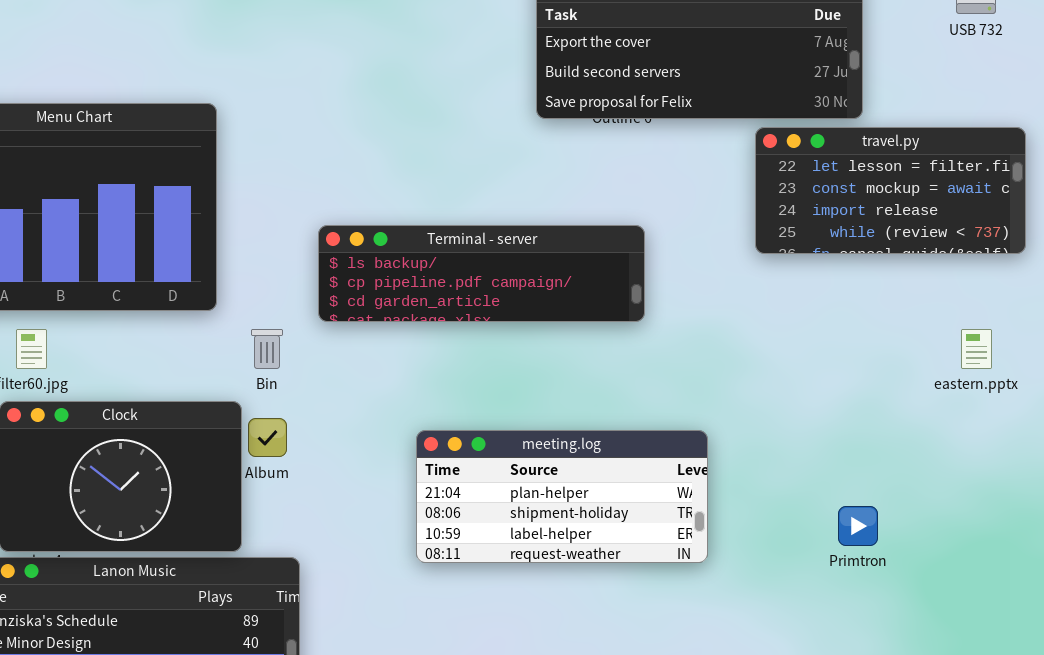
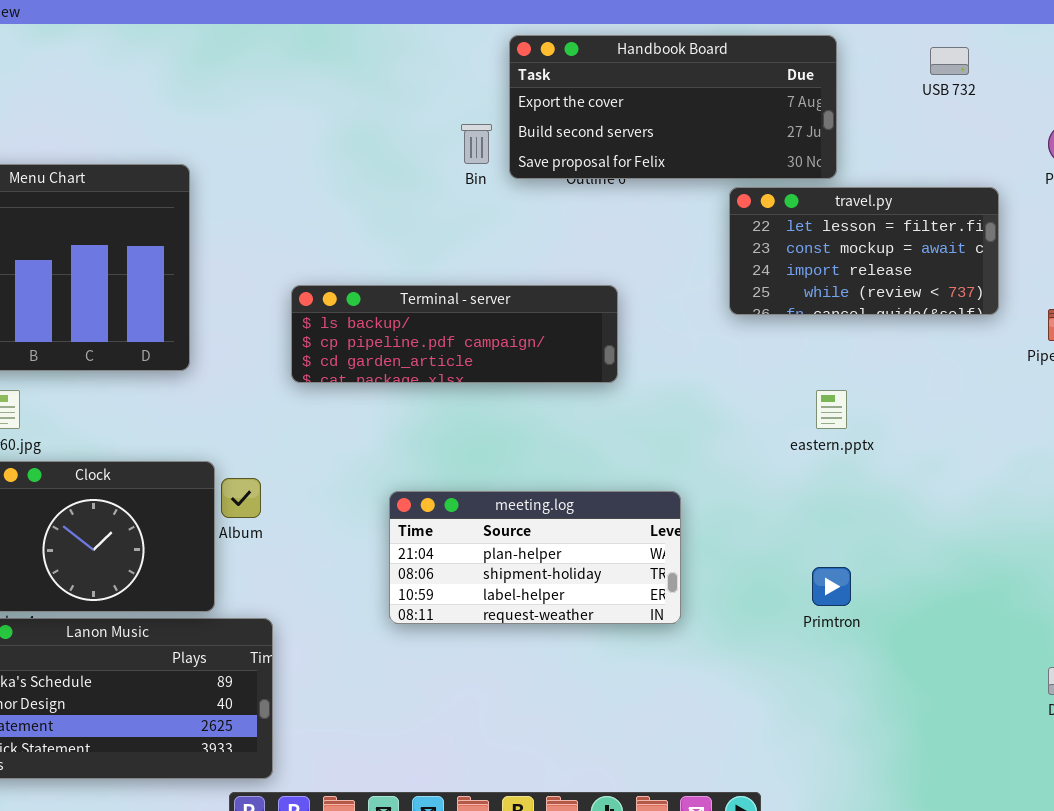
Bin: [251,329,283,369] -> [461,124,492,164], moved
eastern.pptx: [961,329,992,369] -> [816,390,847,429], moved

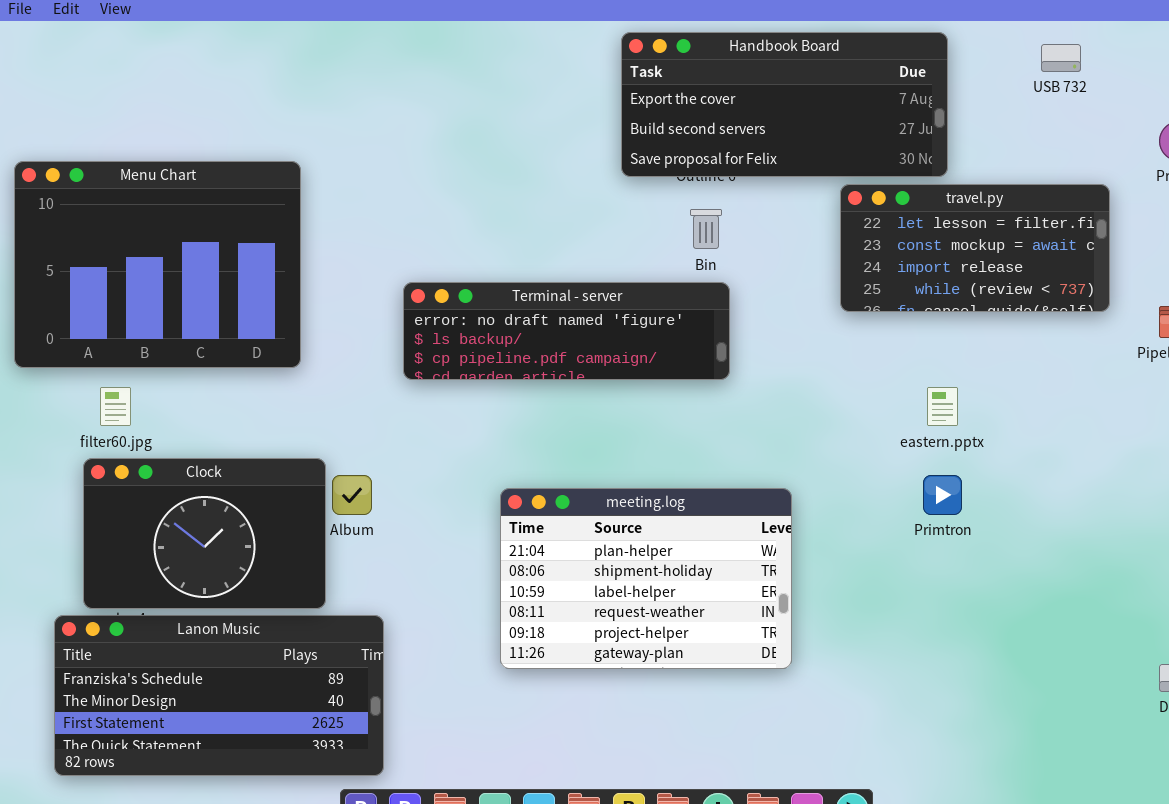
Bin: [461,124,492,164] -> [690,209,722,249], moved
Terminal - server: [291,285,618,383] -> [403,282,730,380], scrolled up 1 row
meeting.log: [389,491,681,624] -> [500,488,792,669], resized
Primtron: [812,567,851,606] -> [923,475,962,515], moved

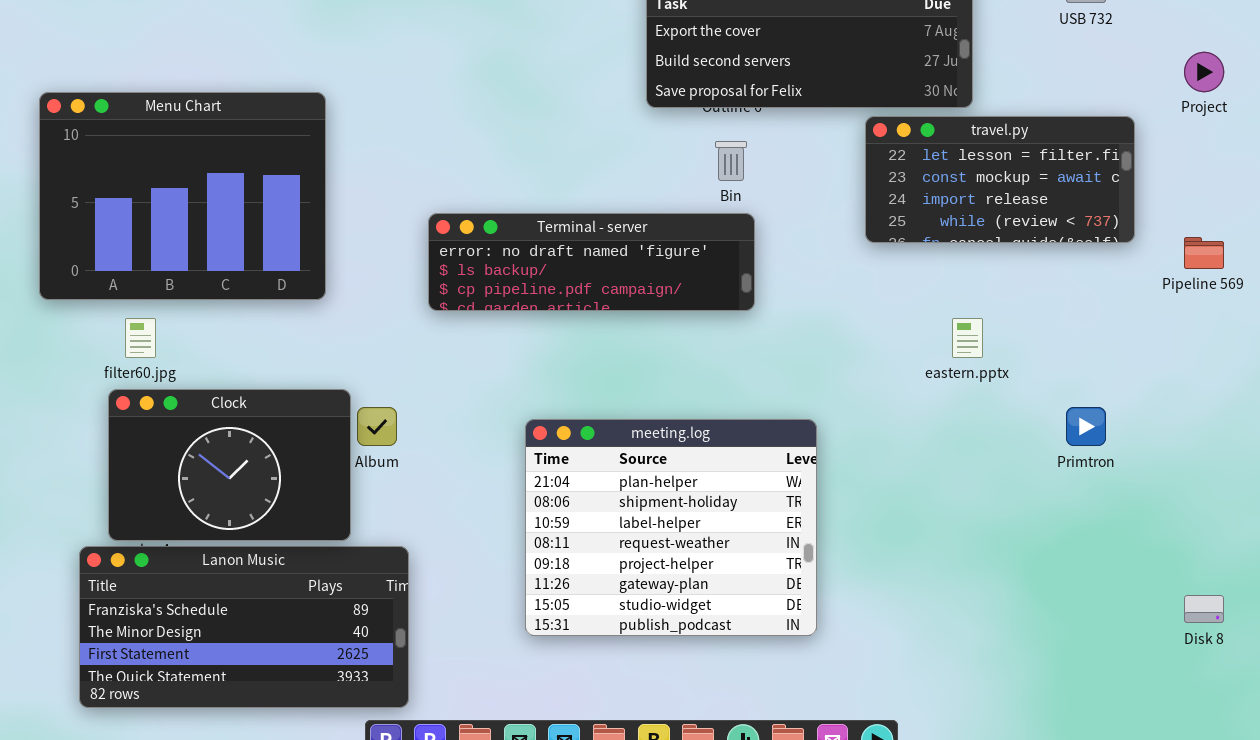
Primtron: [923,475,962,515] -> [1066,407,1106,446], moved
meeting.log: [500,488,792,669] -> [525,419,817,636], resized

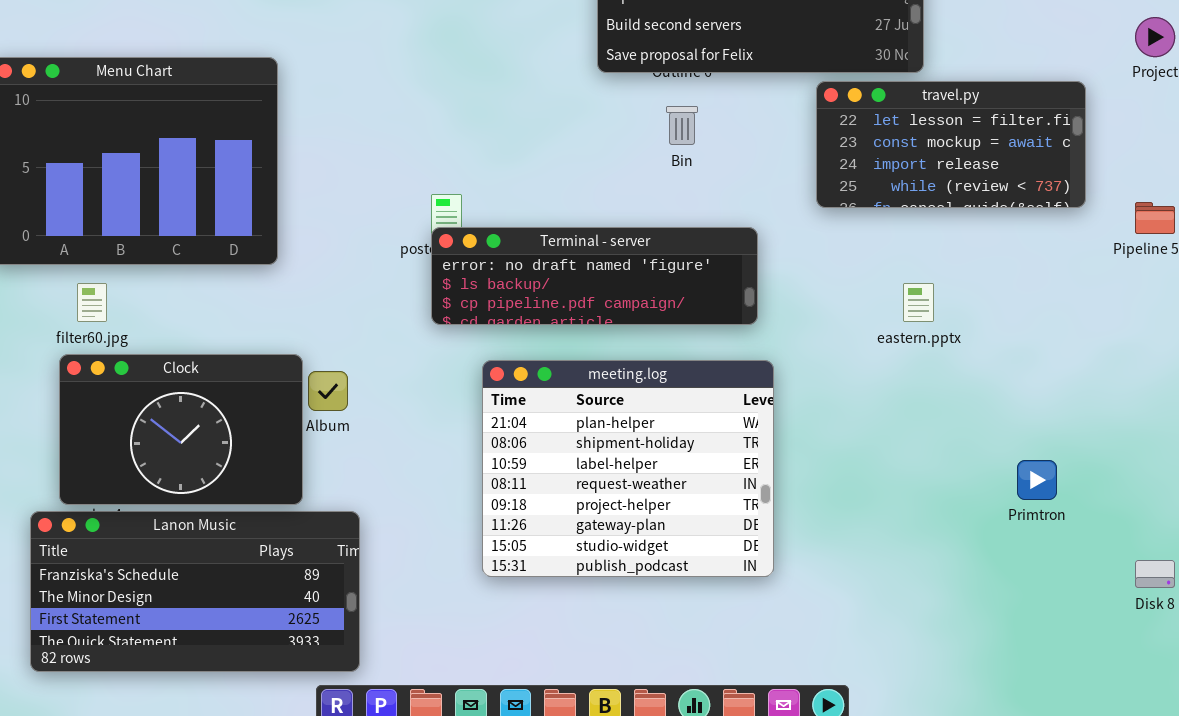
Terminal - server: [428,213,755,311] -> [431,227,758,325], moved
Primtron: [1066,407,1106,446] -> [1017,460,1057,500], moved
meeting.log: [525,419,817,636] -> [482,360,774,577], moved

